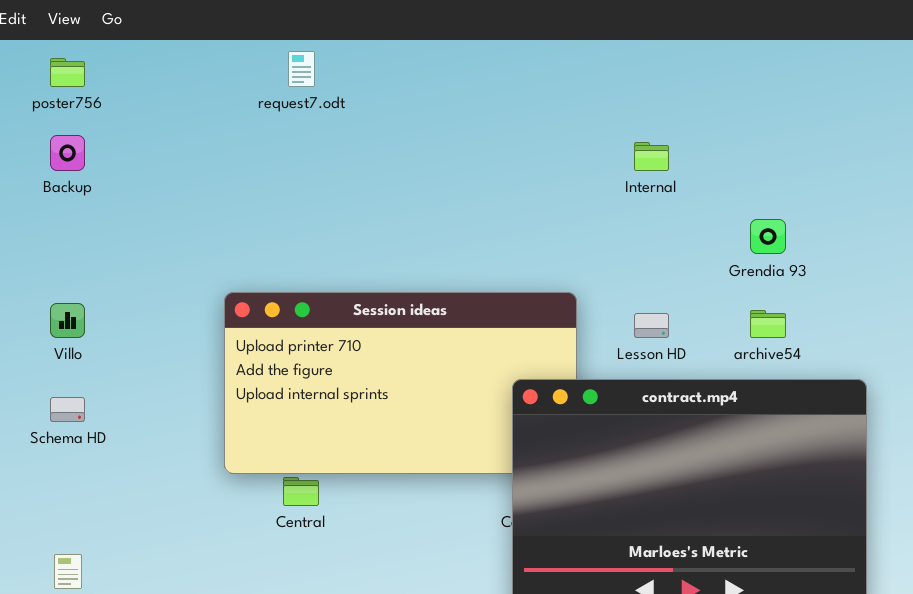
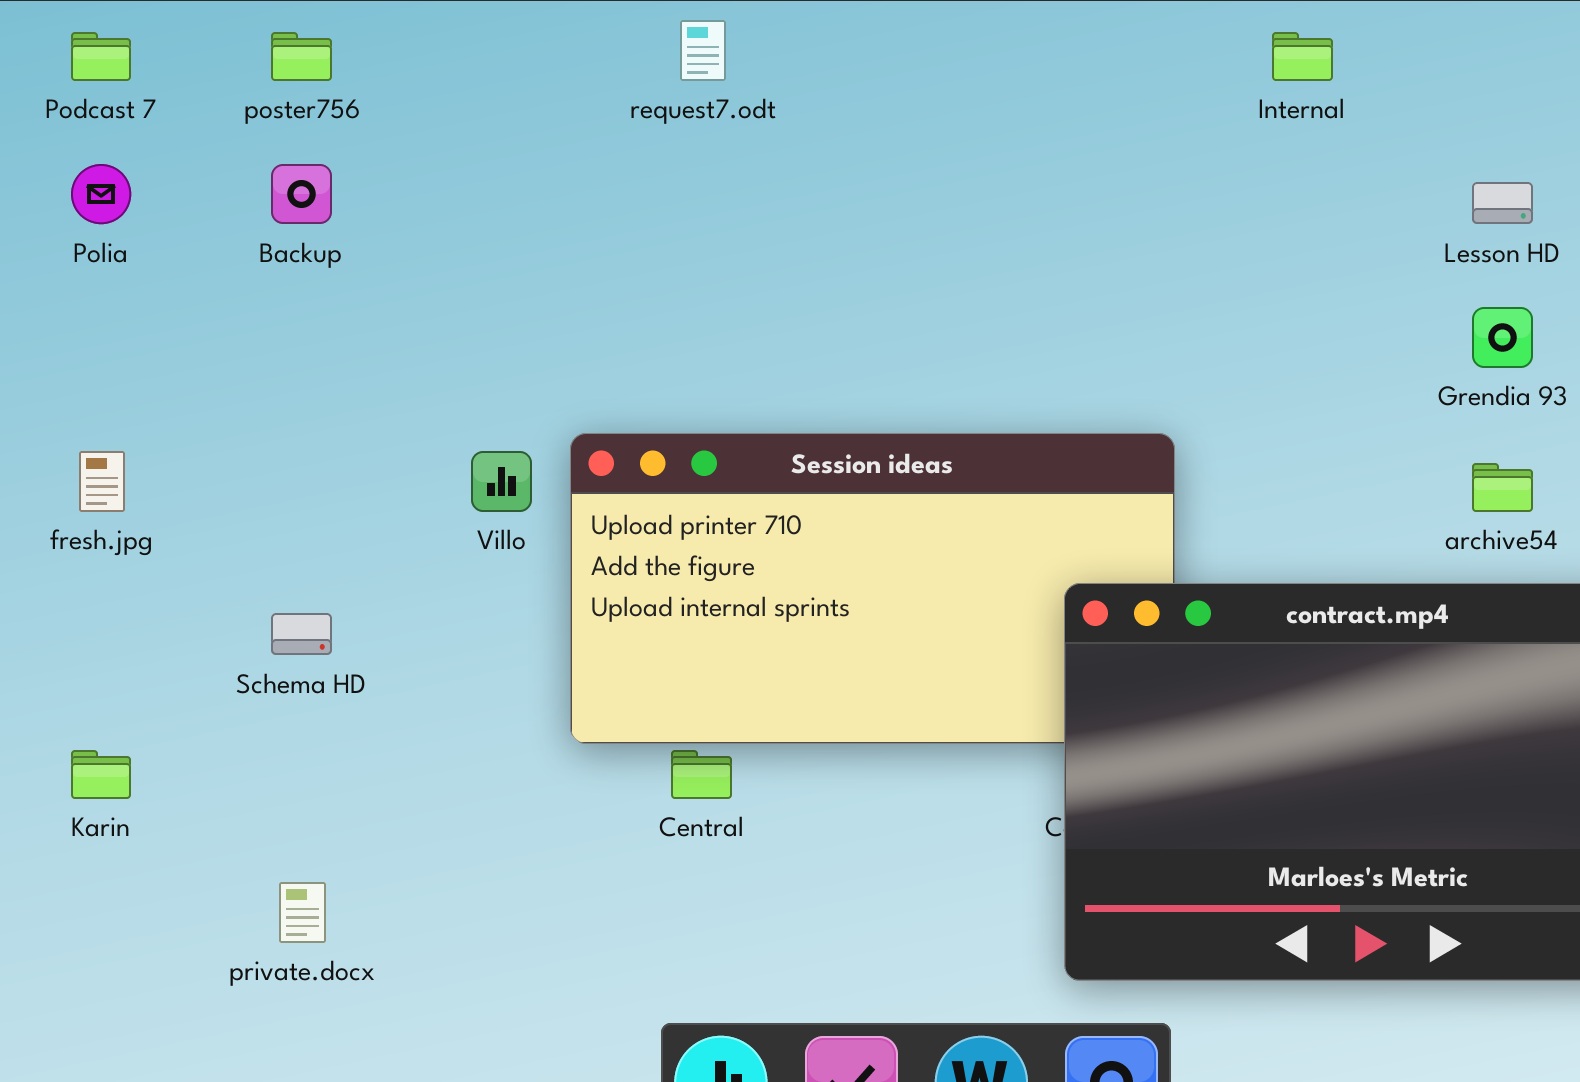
Internal: [634,142,669,171] -> [1272,32,1333,81], moved
Villo: [50,303,85,338] -> [471,451,532,512], moved
Lesson HD: [634,313,669,338] -> [1472,182,1533,224], moved

